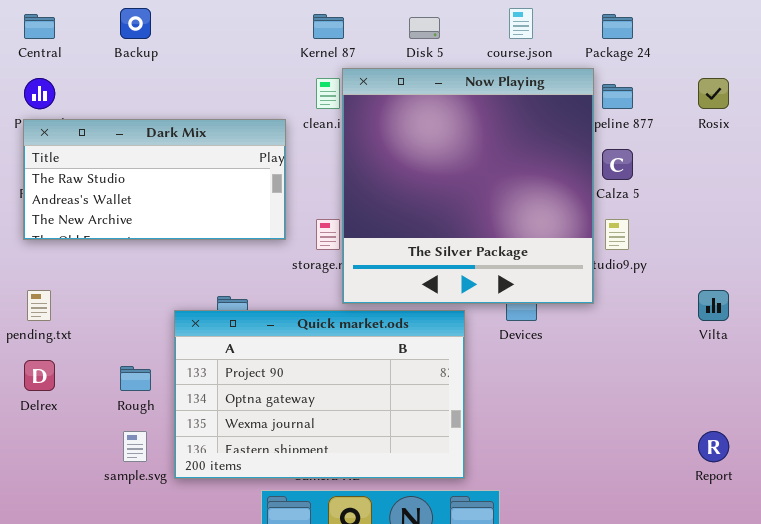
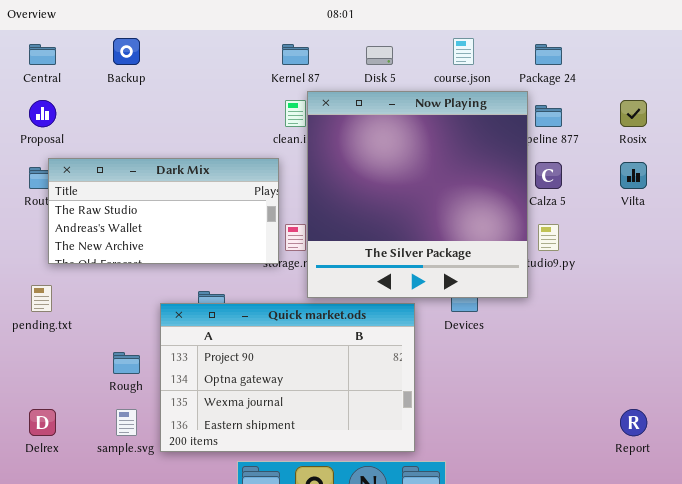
Dark Mix: [23,119,286,240] -> [48,158,279,264], moved
Vilta: [698,290,729,321] -> [620,162,647,189], moved
Delrex: [24,360,55,391] -> [29,409,56,436], moved

